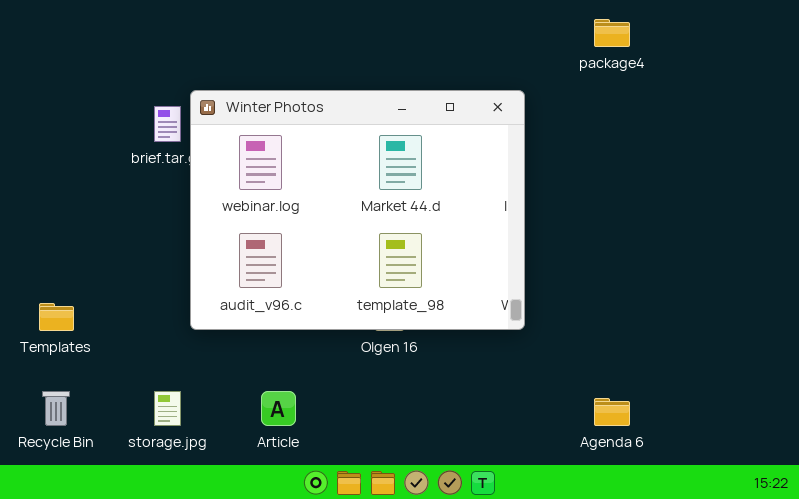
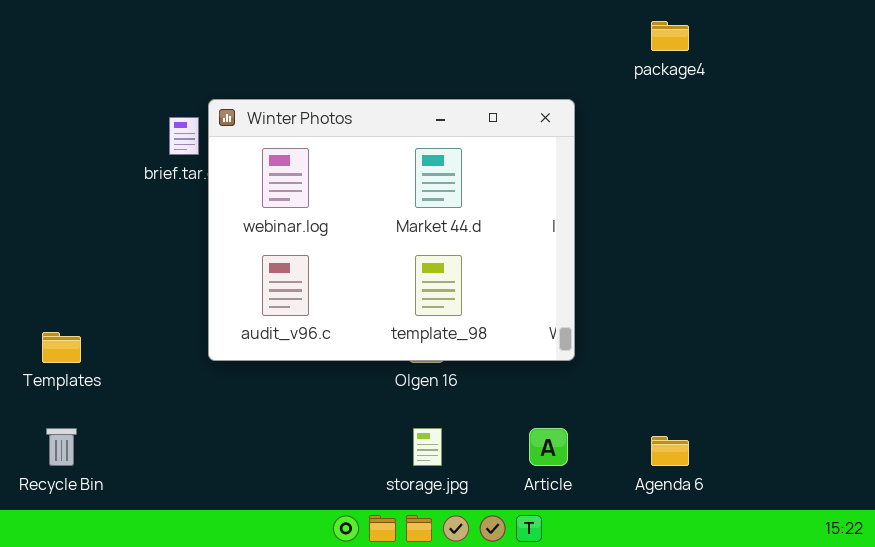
storage.jpg: [154,391,181,426] -> [413,428,442,466], moved
Article: [261,391,296,426] -> [529,428,568,466], moved

